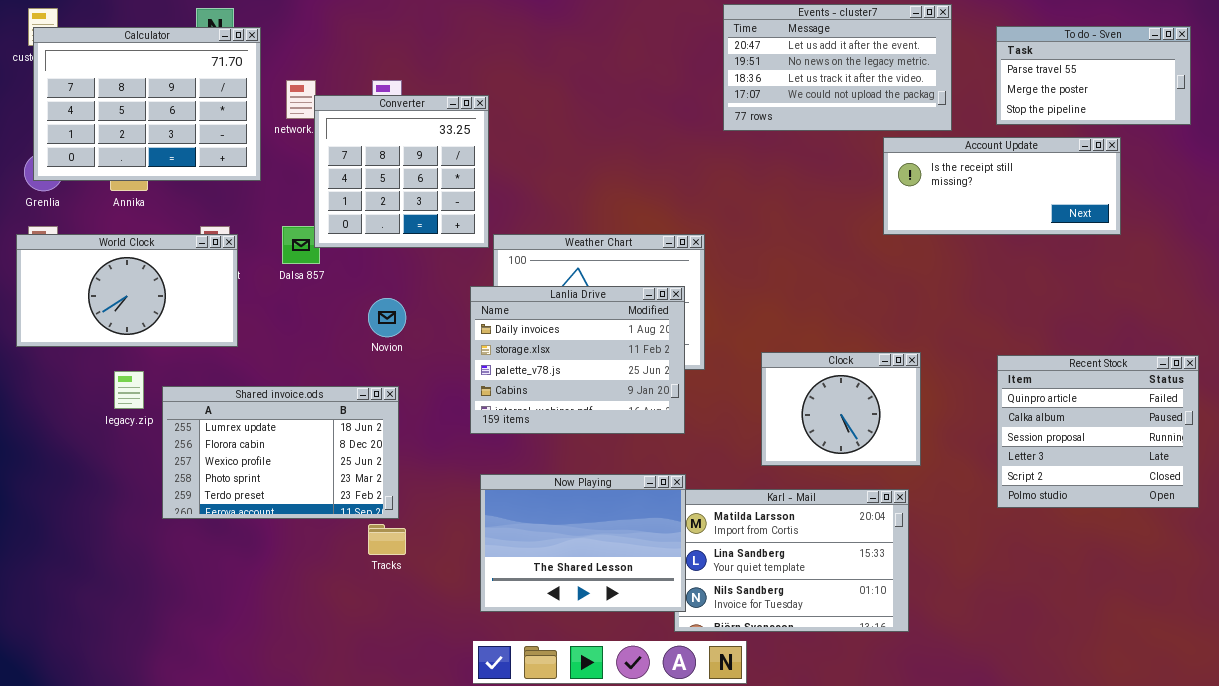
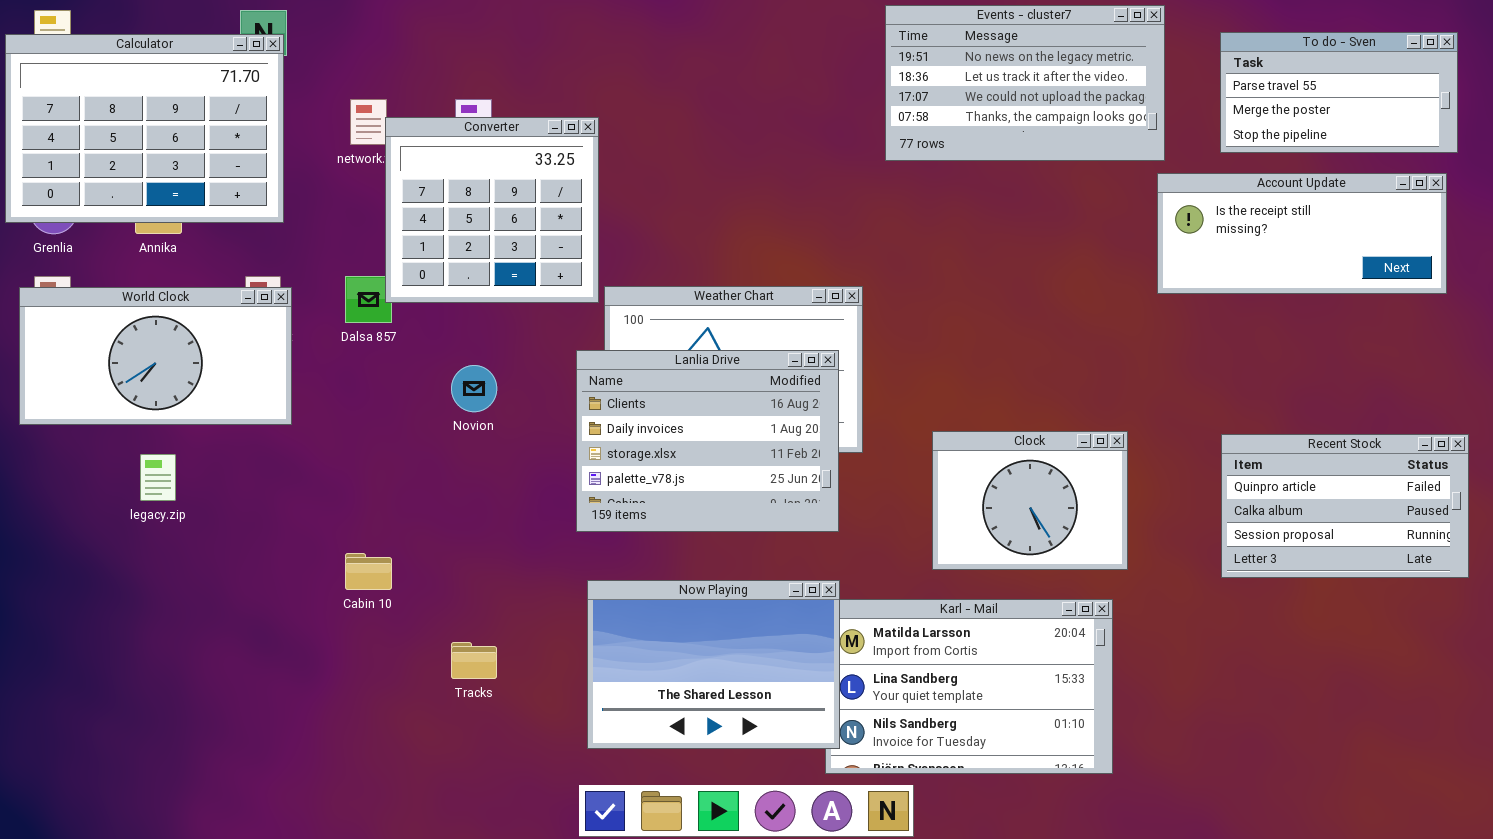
Events - cluster7: [723,4,952,131] -> [885,5,1165,161], scrolled down 1 row
Calculator: [33,27,261,181] -> [5,34,284,223], moved
Account Update: [883,137,1121,235] -> [1157,173,1447,294], moved
Lanlia Drive: [470,286,685,434] -> [576,350,839,532], scrolled up 1 row
Recent Stock: [997,355,1199,508] -> [1221,434,1469,578], resized
Shared invoice.ods: [162,386,399,519] -> none, closed

